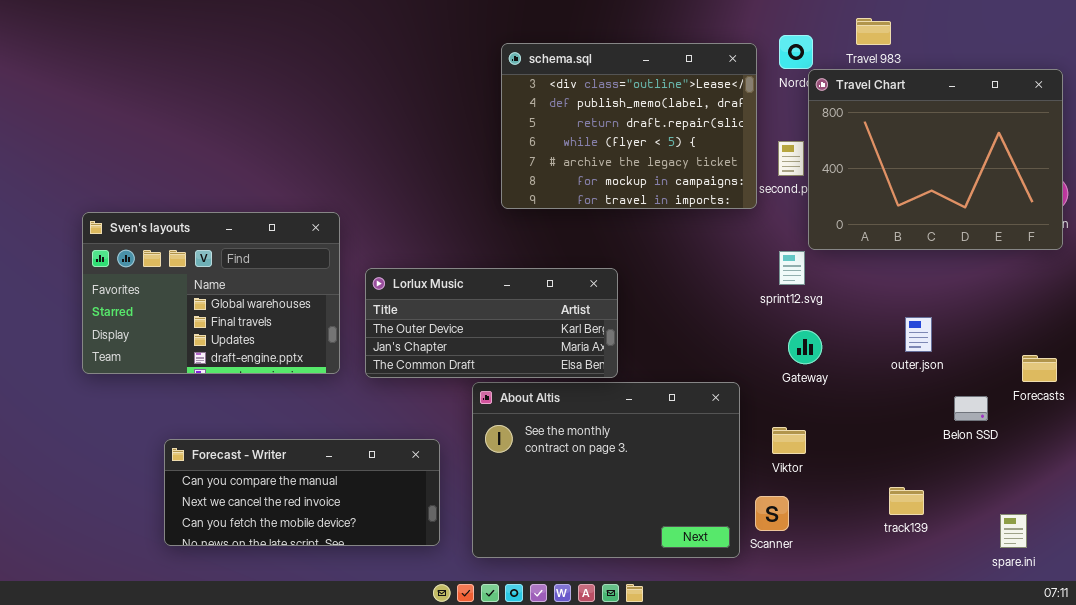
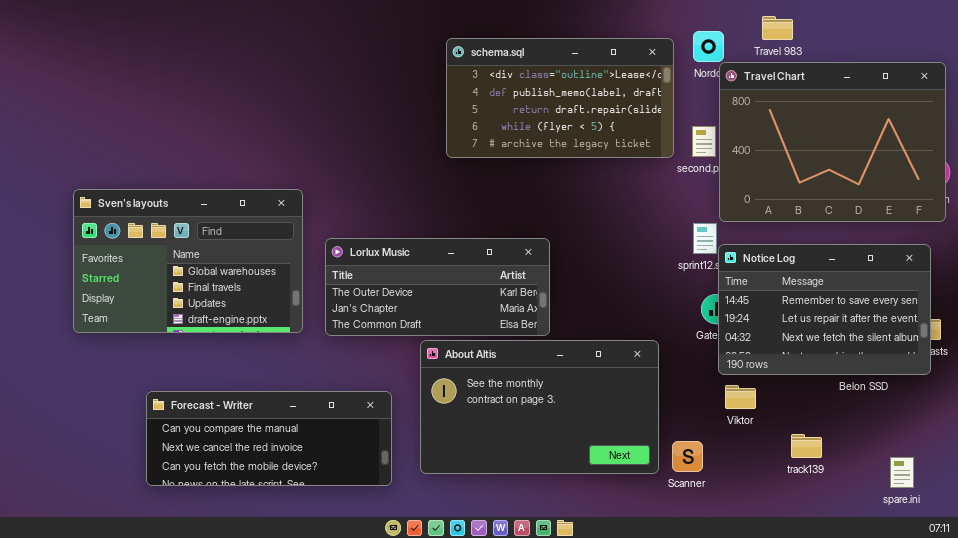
schema.sql: [501,43,757,209] -> [446,38,674,158], resized
Notice Log: none -> [718,244,931,375], opened
About Altis: [472,382,740,558] -> [420,340,659,474], resized
Viktor: [772,427,806,454] -> [725,385,756,409], moved

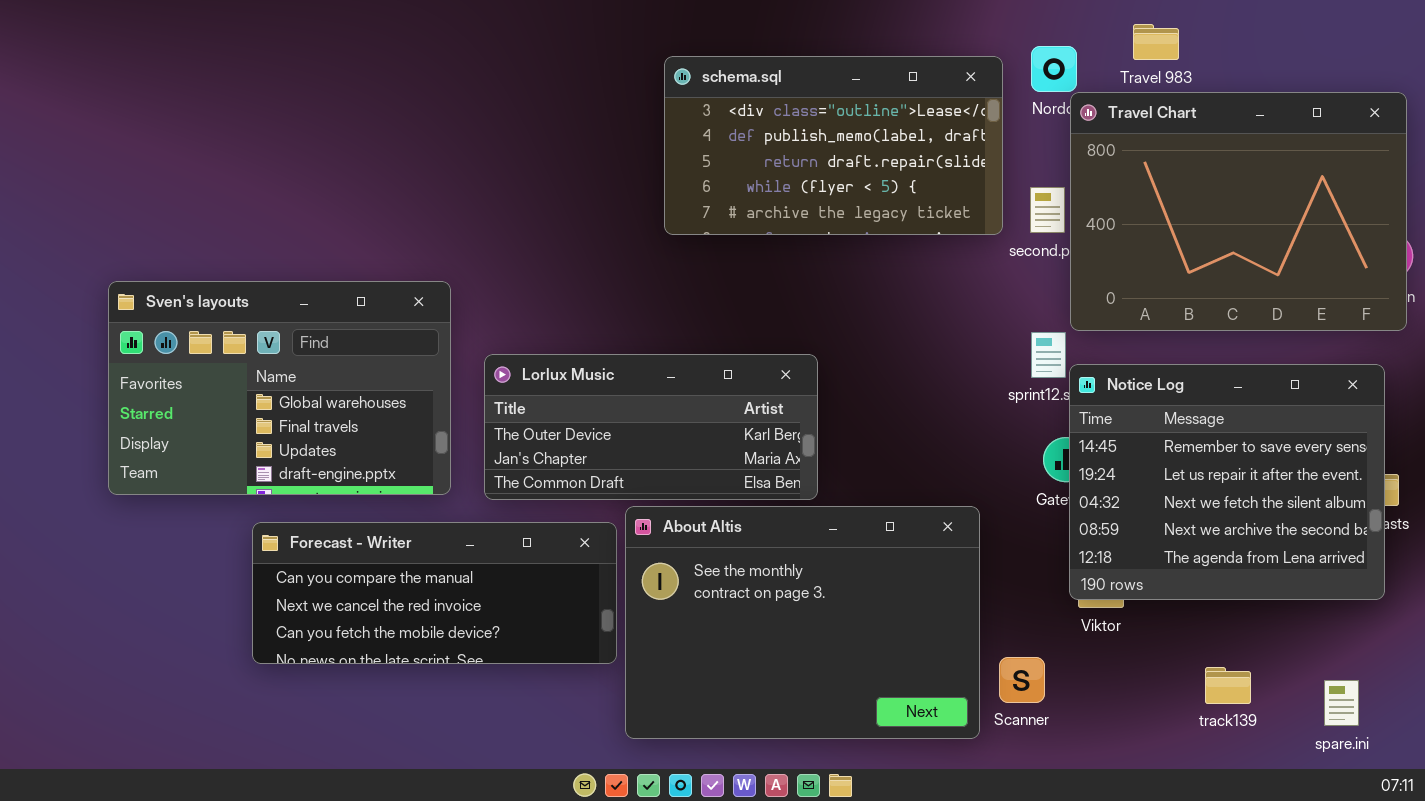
Notice Log: [718,244,931,375] -> [1069,364,1385,600], resized
About Altis: [420,340,659,474] -> [625,506,980,739], resized
Forecast - Writer: [146,391,392,486] -> [252,522,617,664], moved
track139: [791,434,822,458] -> [1205,667,1251,704], moved

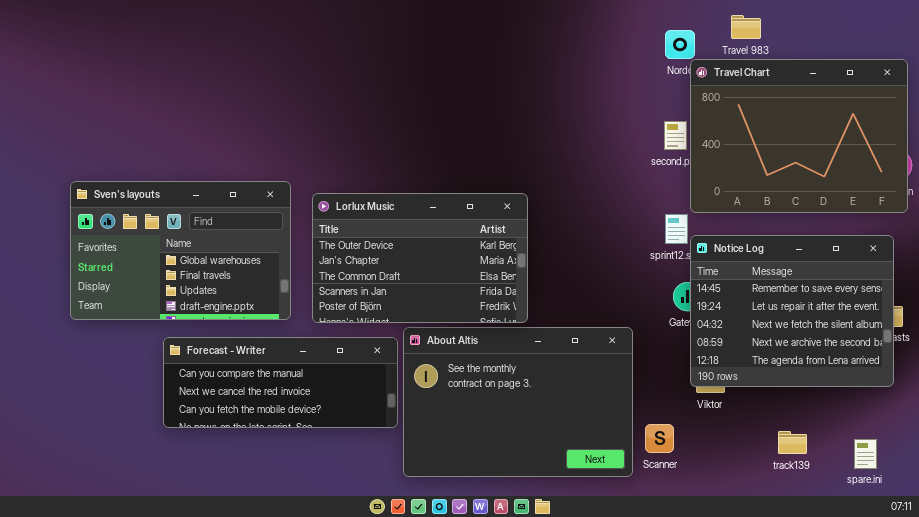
schema.sql: [664,56,1003,235] -> none, closed
Lorlux Music: [484,354,818,500] -> [312,193,528,323], resized

